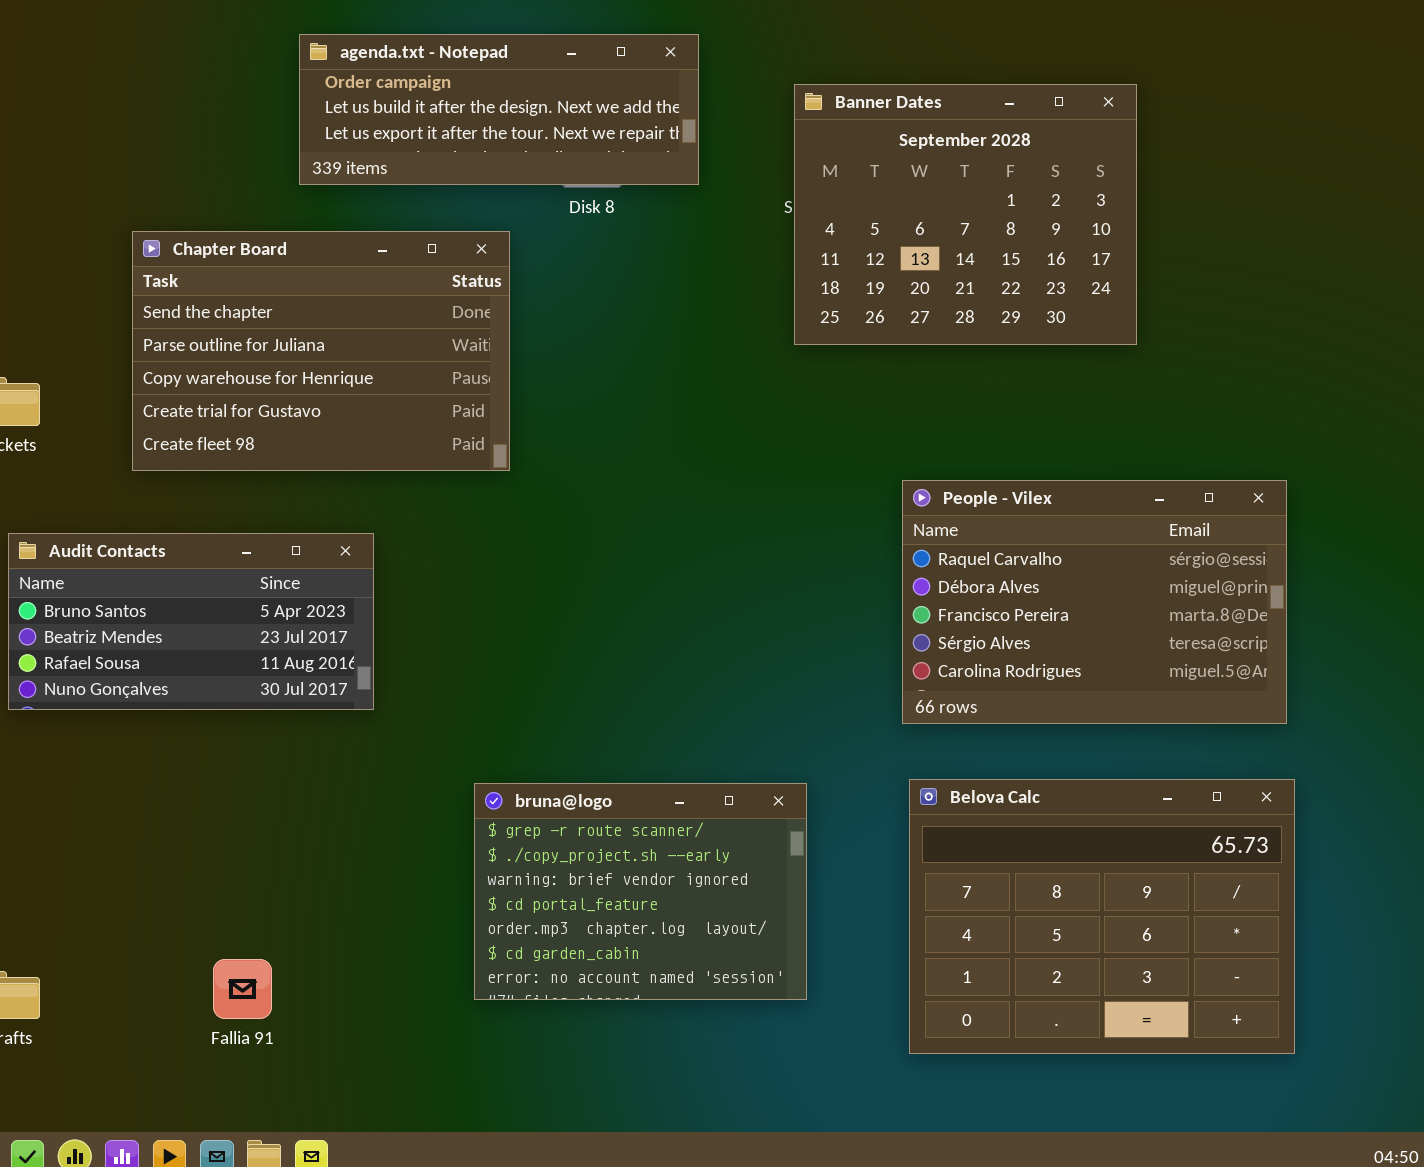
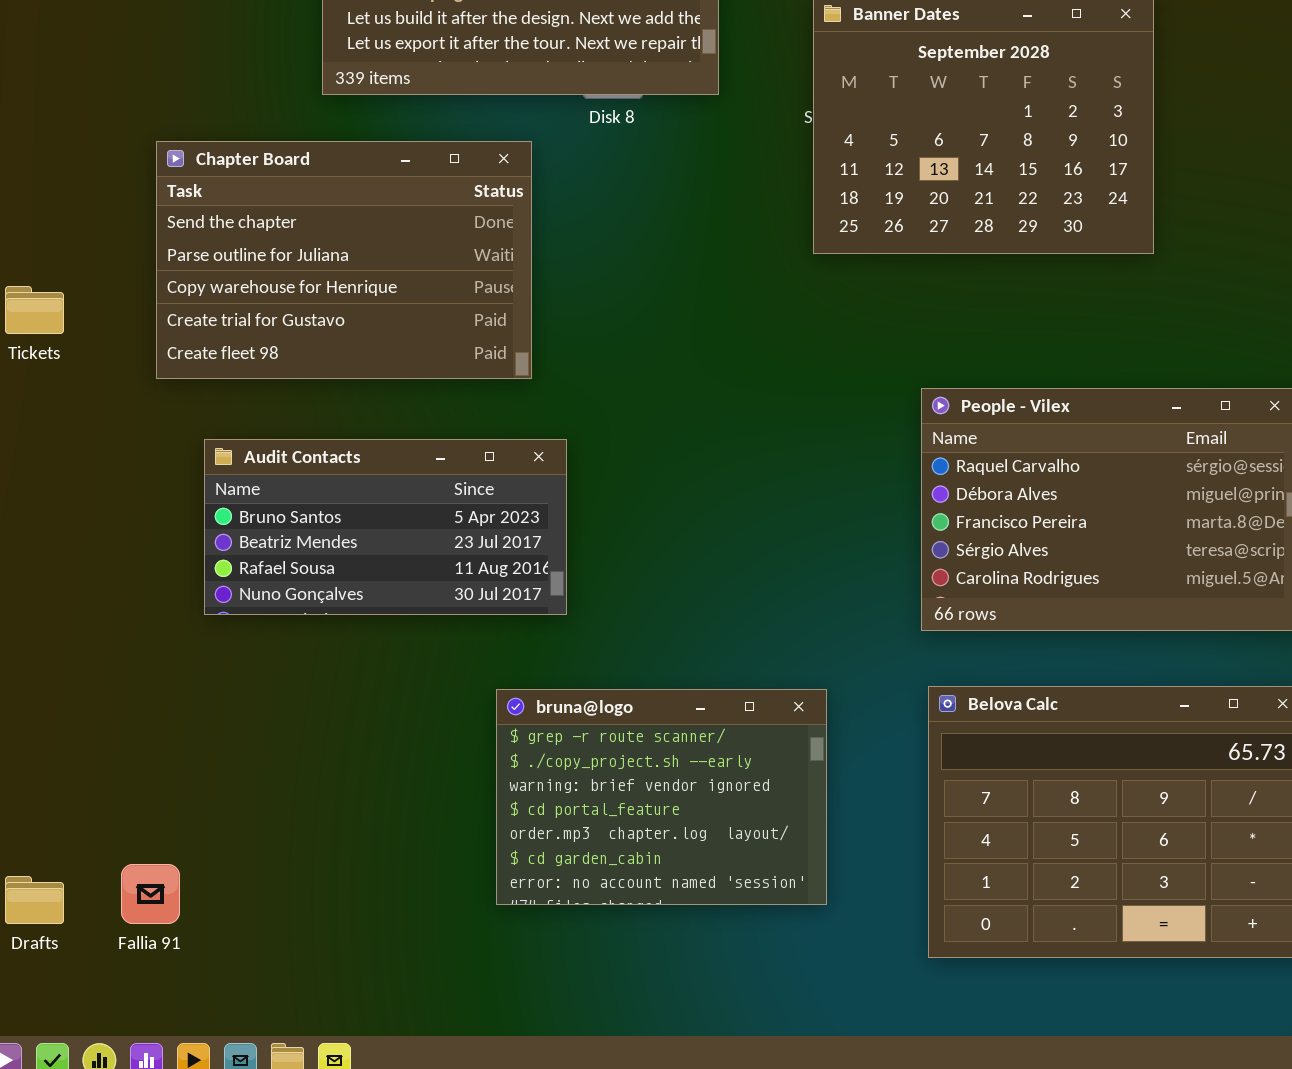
Audit Contacts: [8,533,374,710] -> [204,439,567,615], moved
Fallia 91: [213,959,272,1019] -> [121,864,180,924], moved

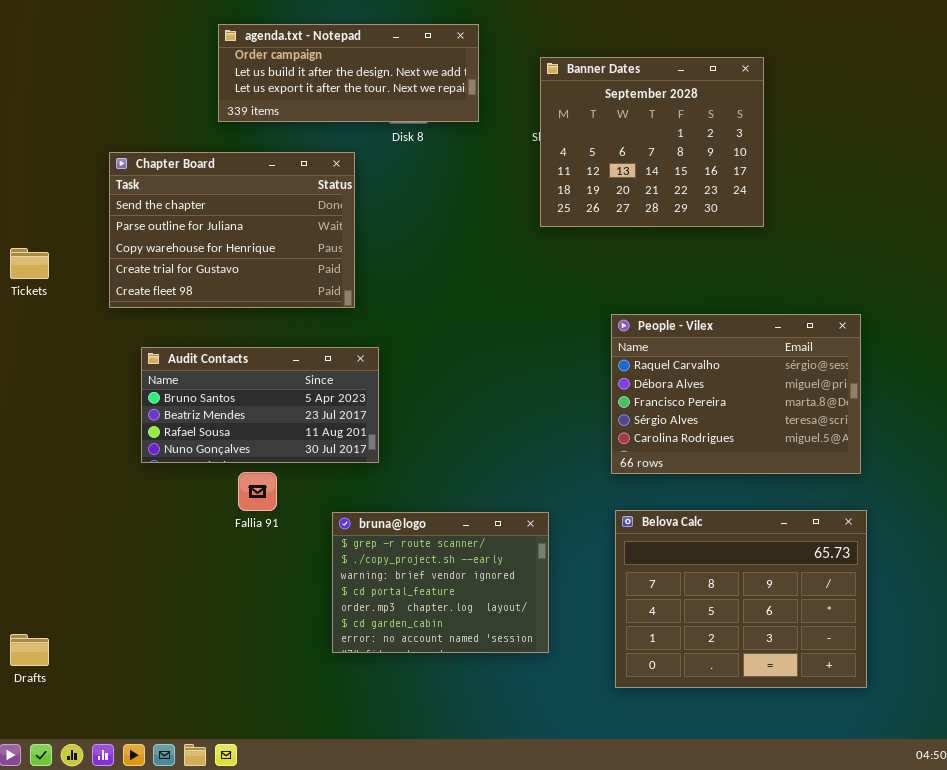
Fallia 91: [121,864,180,924] -> [238,472,277,511], moved

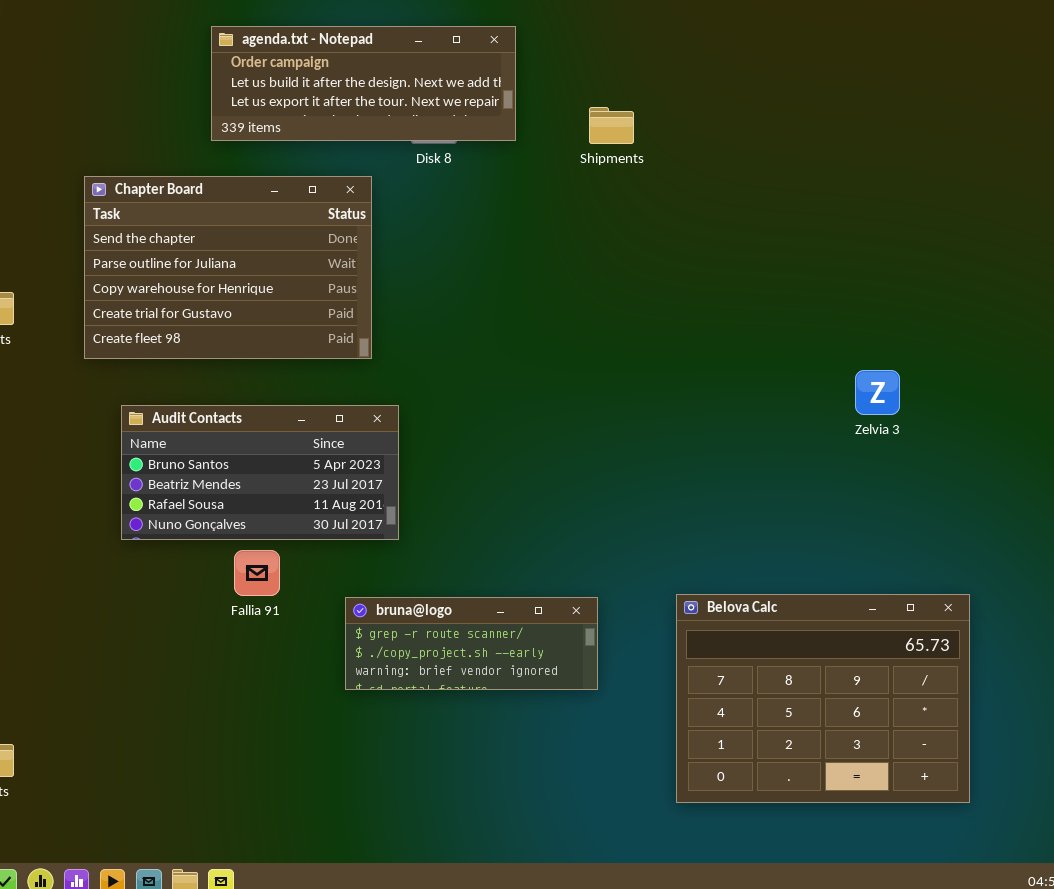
Banner Dates: [540,57,764,227] -> none, closed
People - Vilex: [611,314,861,474] -> none, closed
bruna@logo: [332,512,549,653] -> [345,597,598,690], resized

